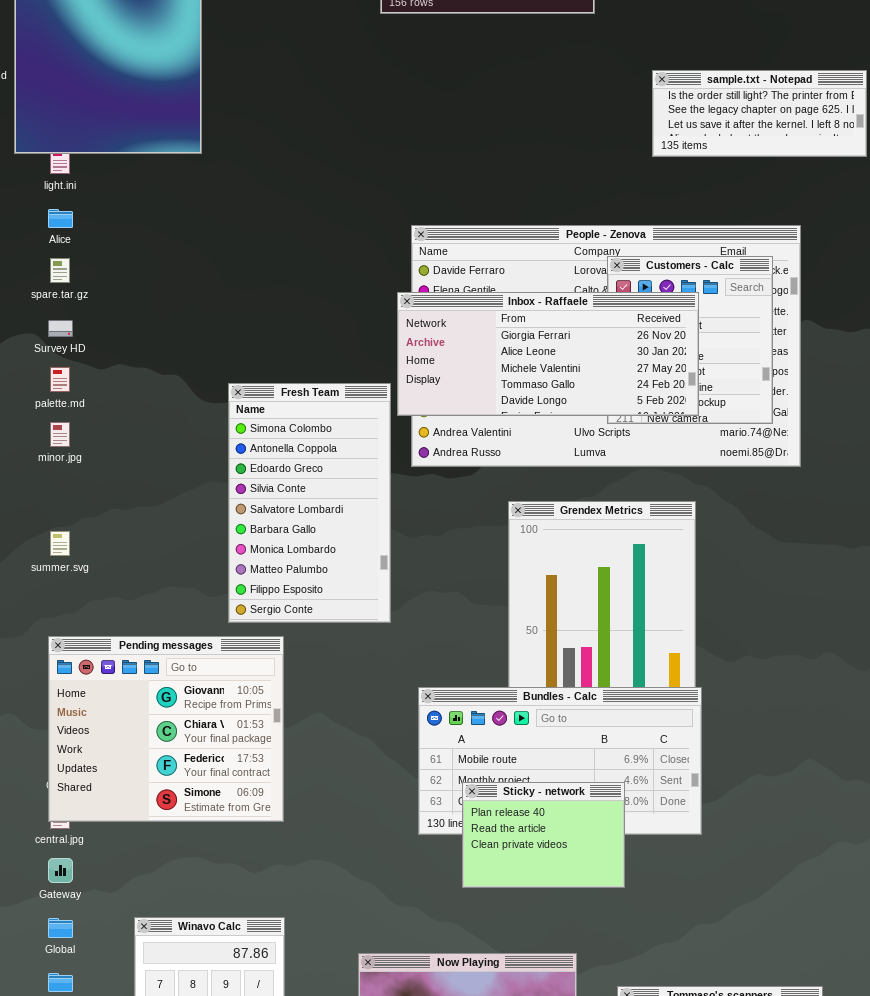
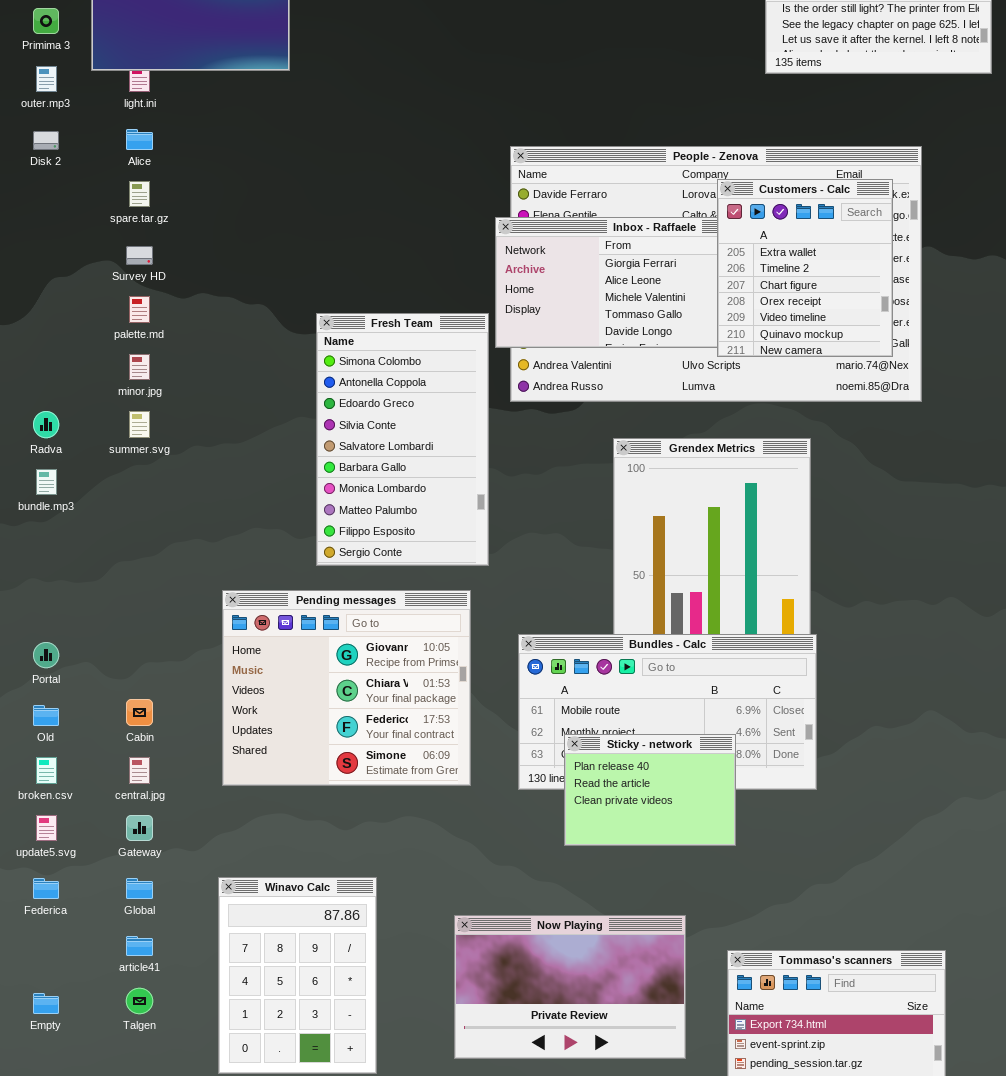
Customers - Calc: [607,256,773,424] -> [717,179,893,357], raised
summer.svg: [50,531,70,556] -> [129,411,150,438], moved
Pending messages: [48,636,284,822] -> [222,590,471,786], moved

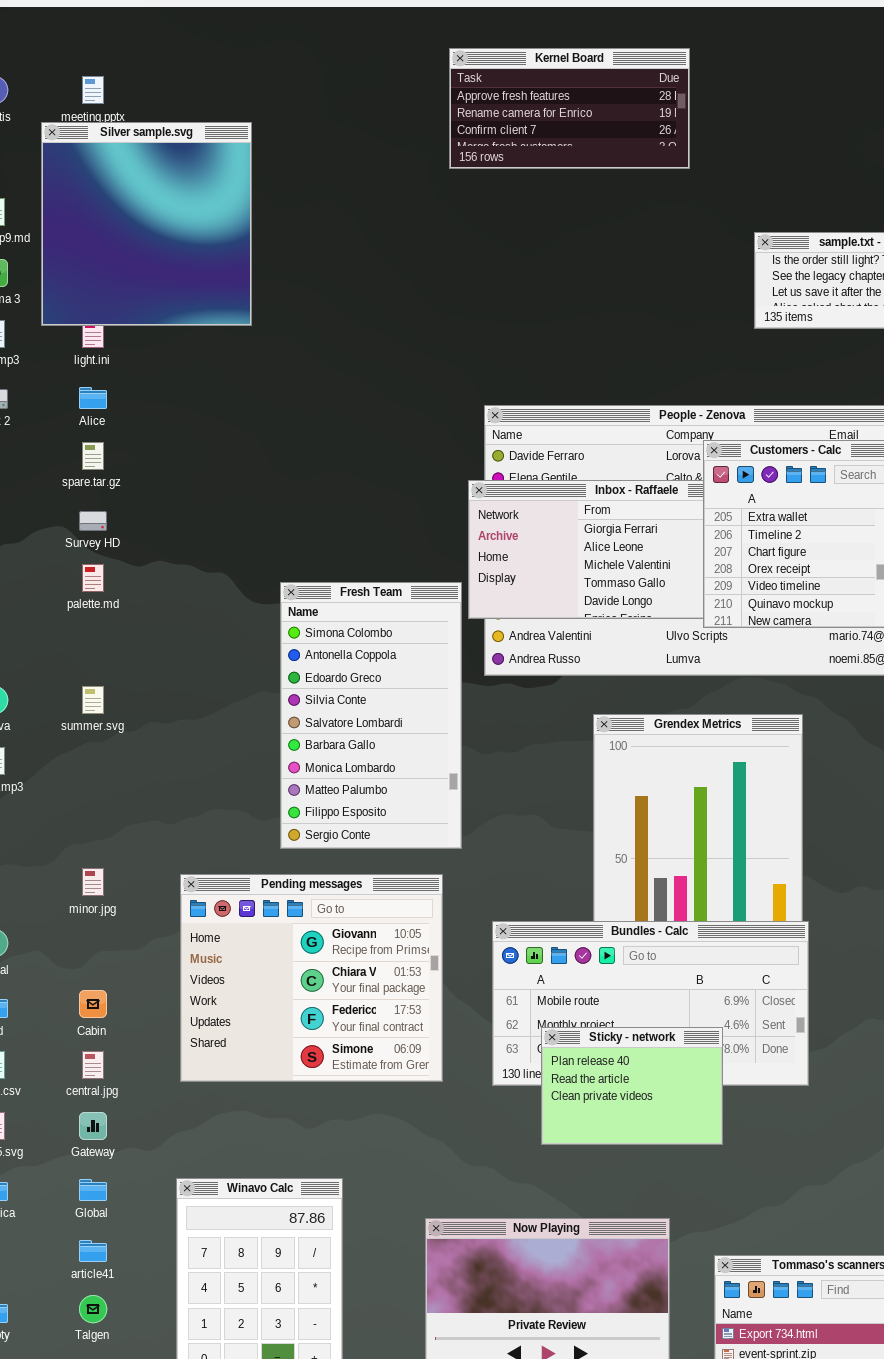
minor.jpg: [129,354,150,380] -> [82,868,104,896], moved

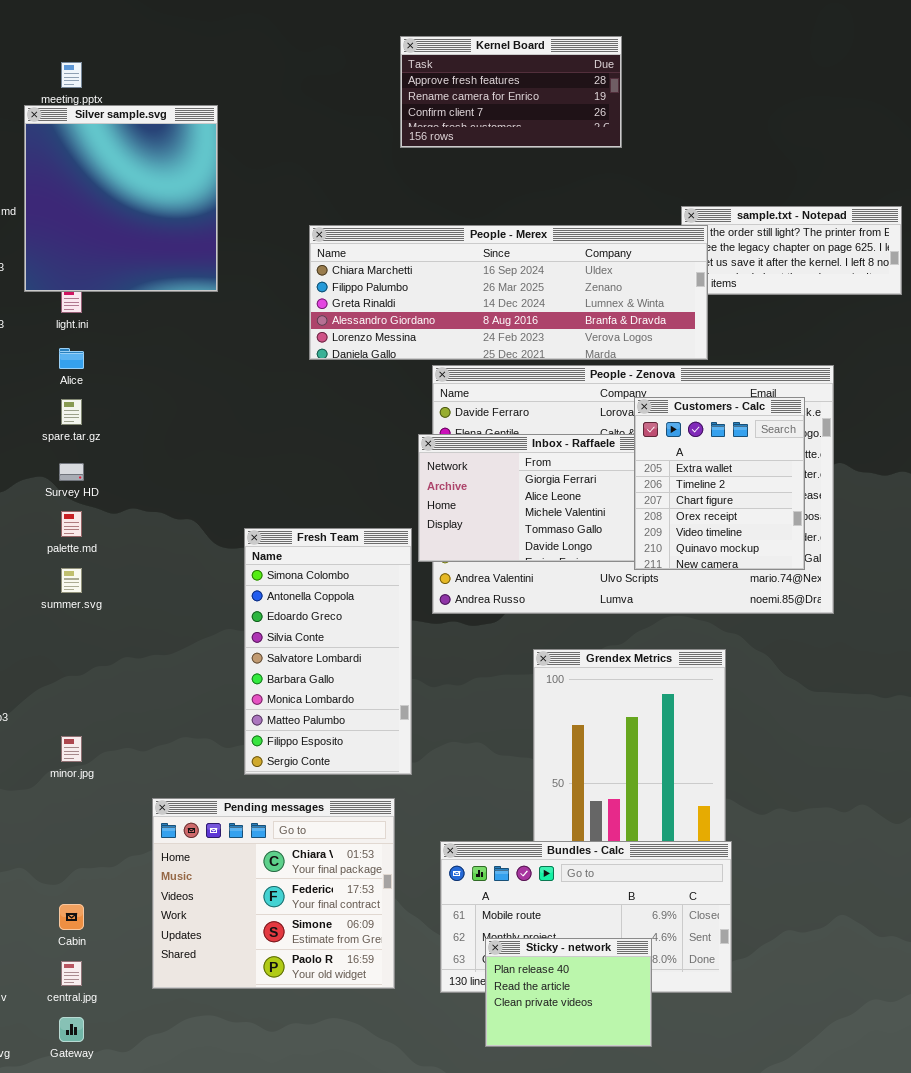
People - Merex: none -> [309,225,708,360], opened
summer.svg: [82,686,104,714] -> [61,568,82,593], moved
minor.jpg: [82,868,104,896] -> [61,736,82,762], moved
Pending messages: [180,874,443,1082] -> [152,798,395,989], scrolled down 1 row

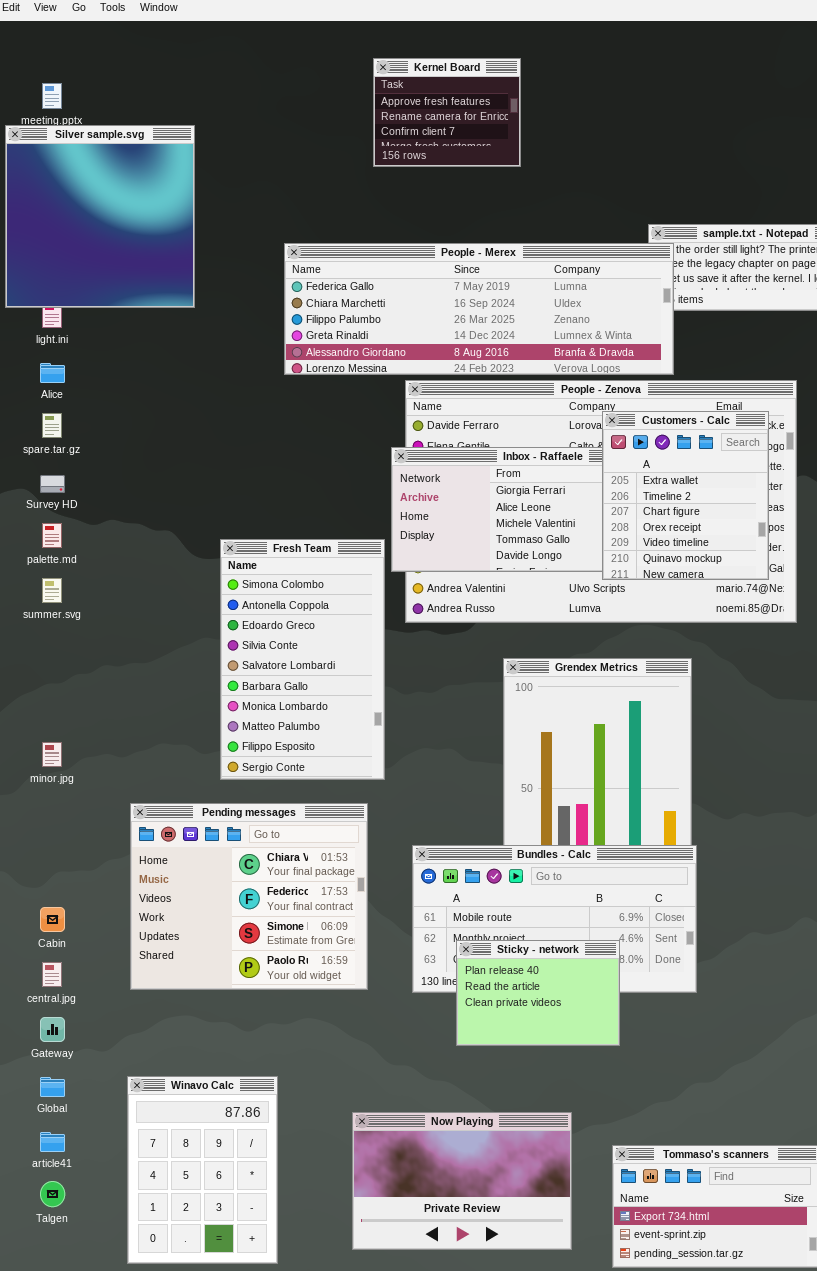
Kernel Board: [400,36,622,148] -> [373,58,521,167], resized
People - Merex: [309,225,708,360] -> [284,243,674,375], scrolled up 1 row

